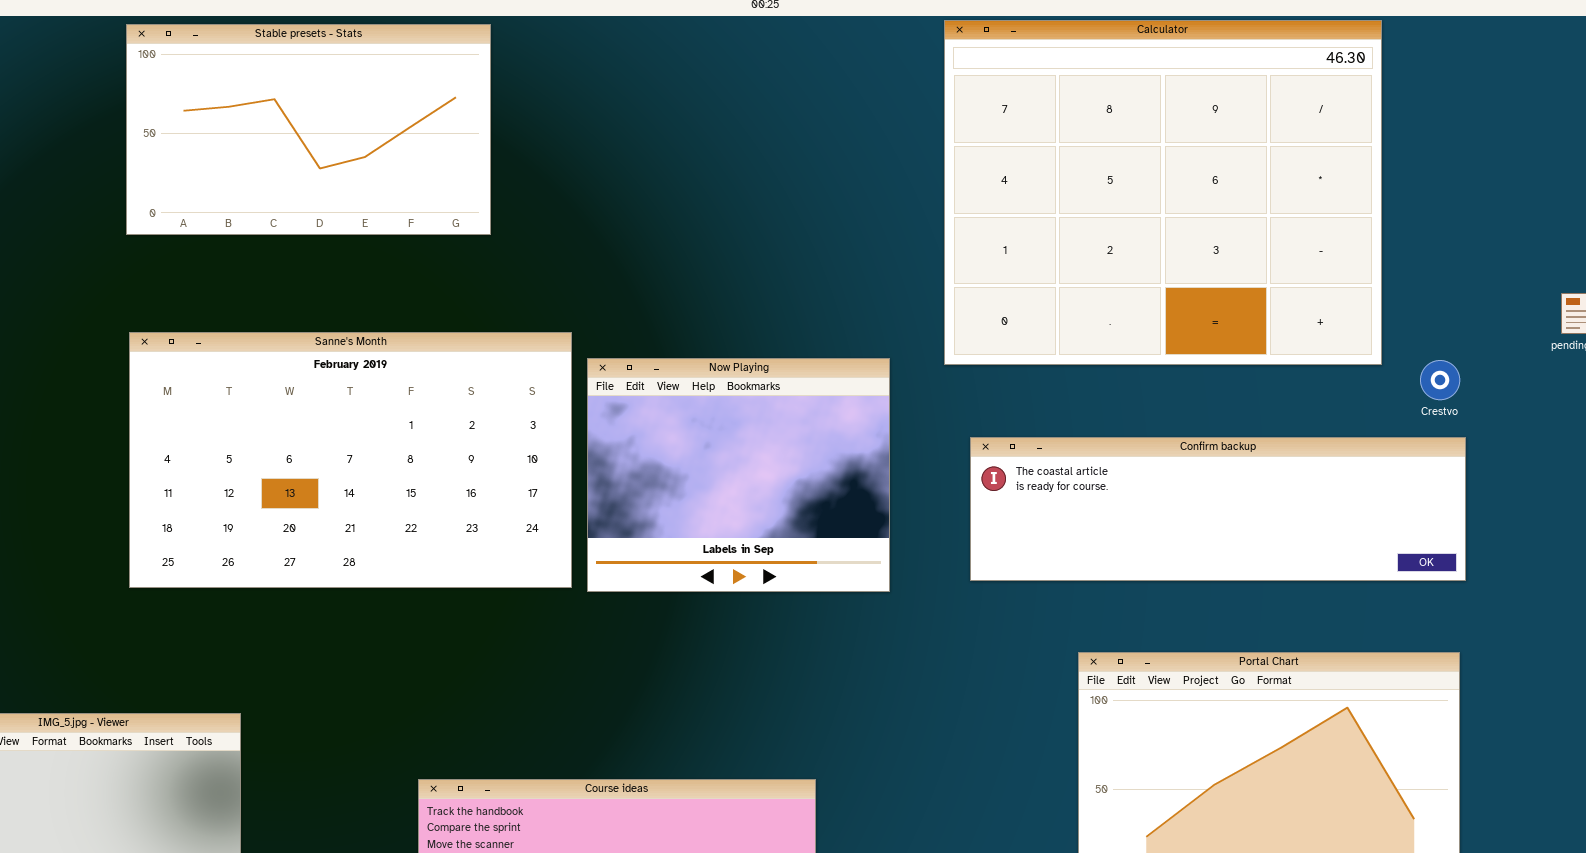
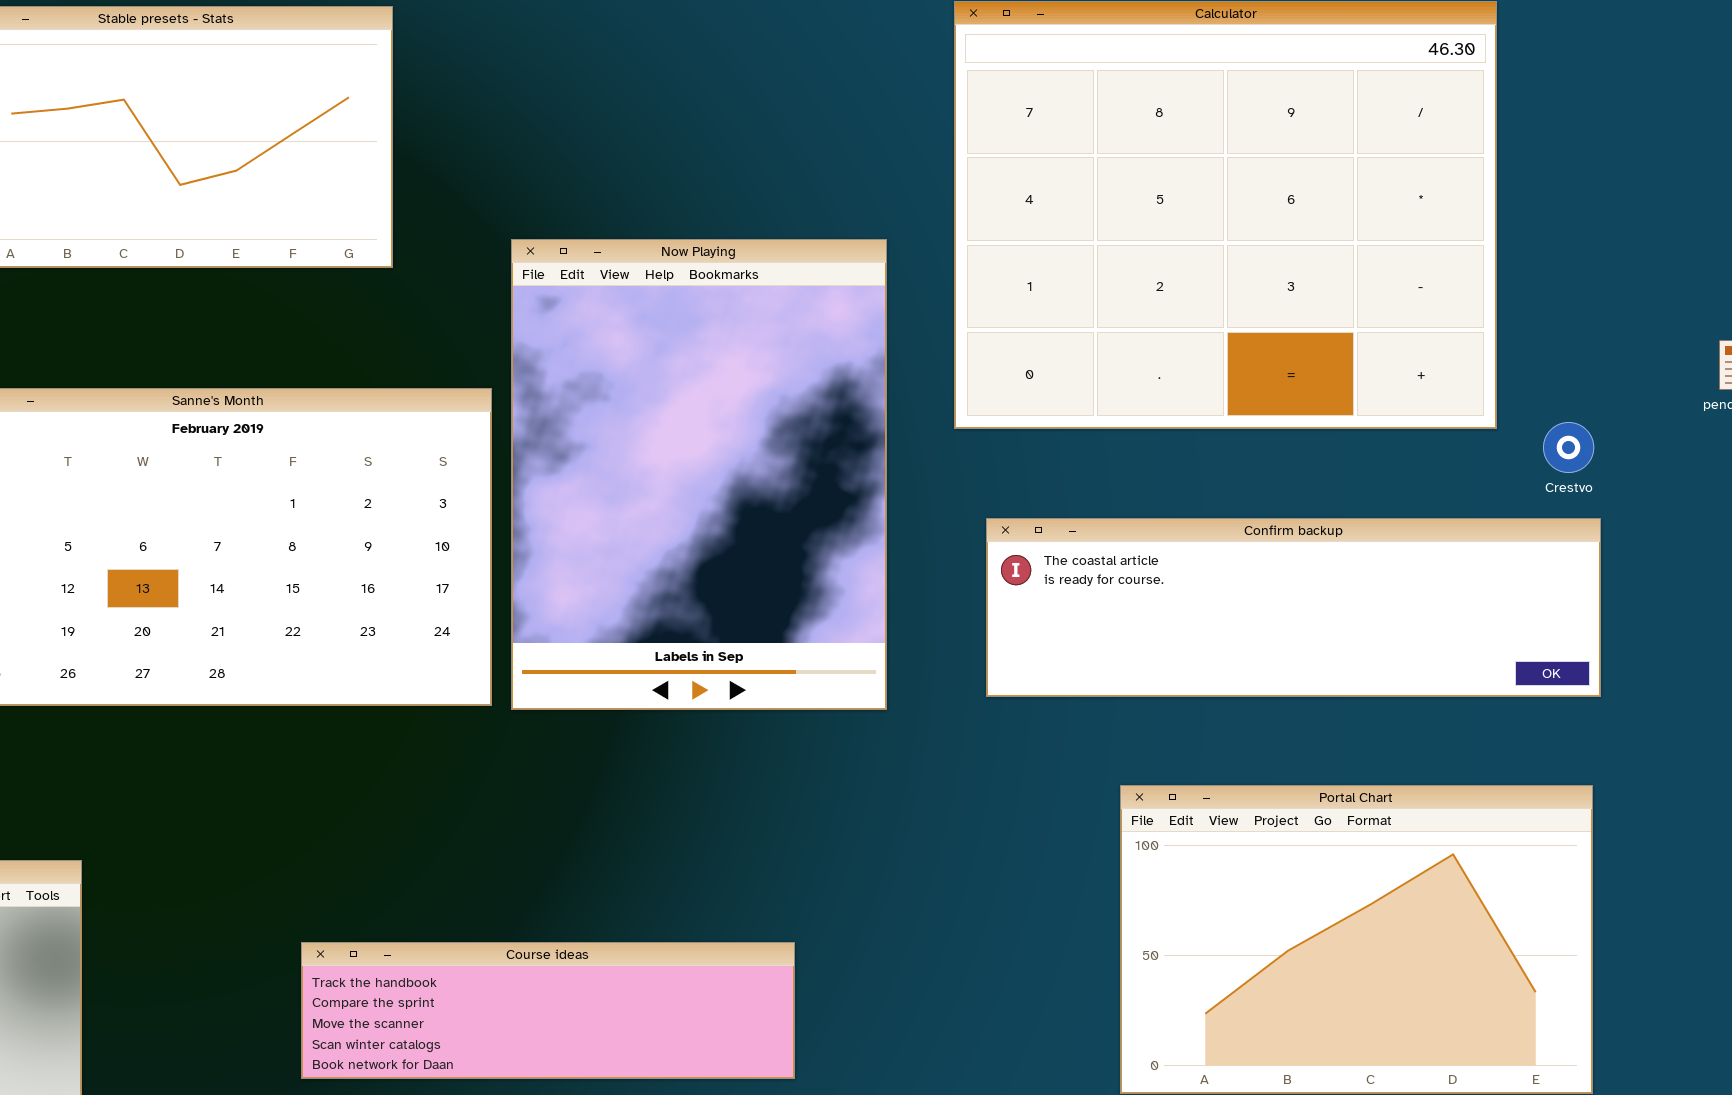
Now Playing: [587,358,890,592] -> [511,239,887,710], resized

